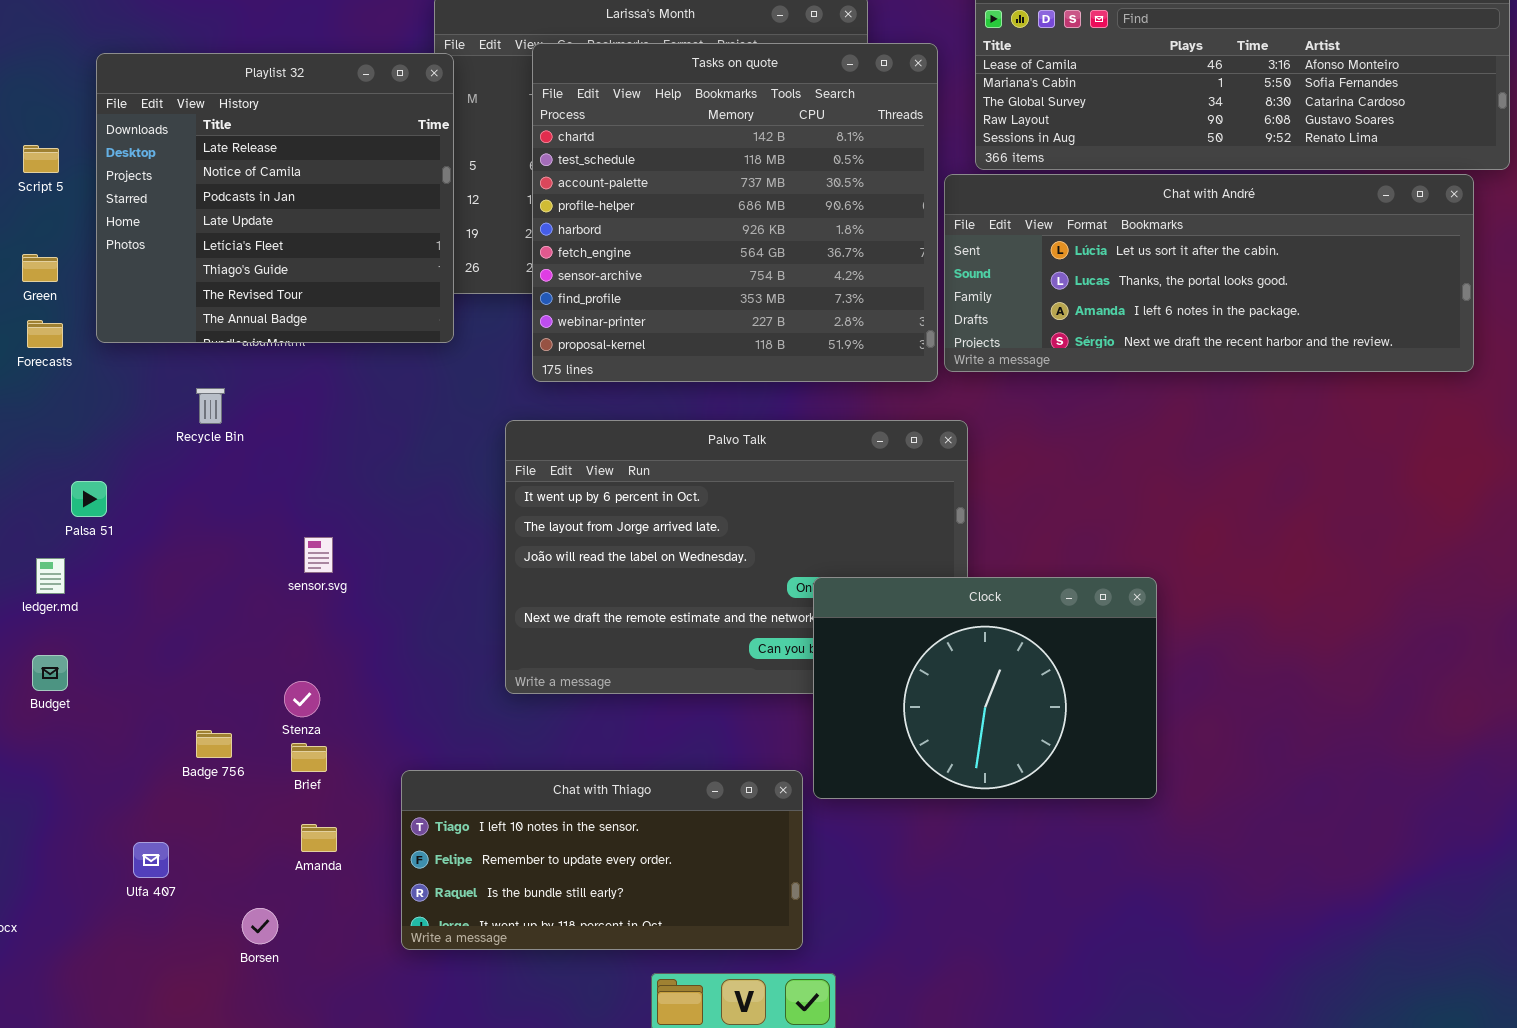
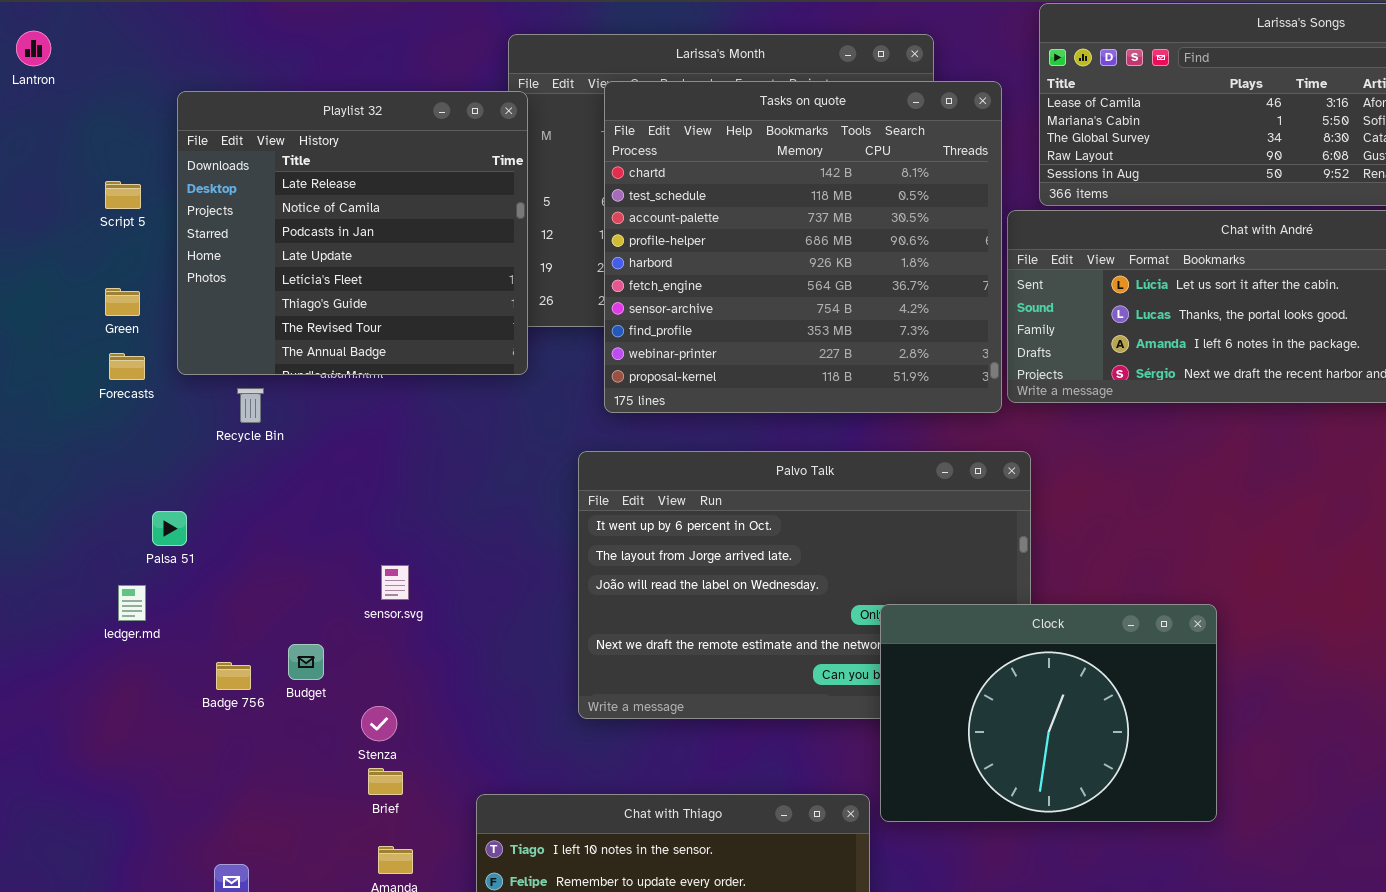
Recycle Bin: [196,388,225,424] -> [237,388,264,423], moved
Budget: [32,655,68,691] -> [288,644,324,680], moved
Badge 756: [196,730,232,758] -> [216,662,251,690], moved

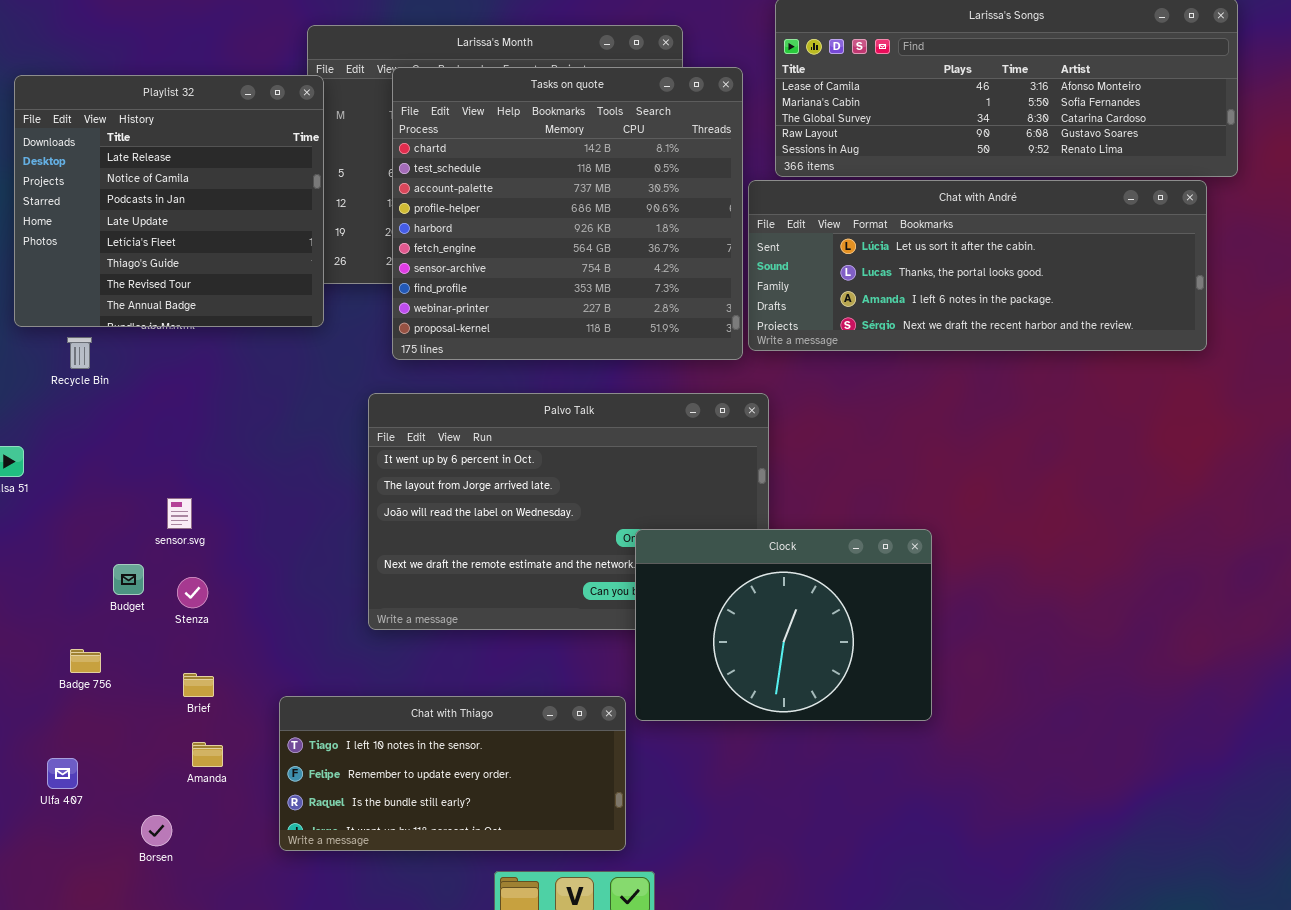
sensor.svg: [381,565,409,600] -> [167,498,192,529], moved
Badge 756: [216,662,251,690] -> [70,649,101,673], moved
Stenza: [361,706,397,741] -> [177,577,208,608], moved

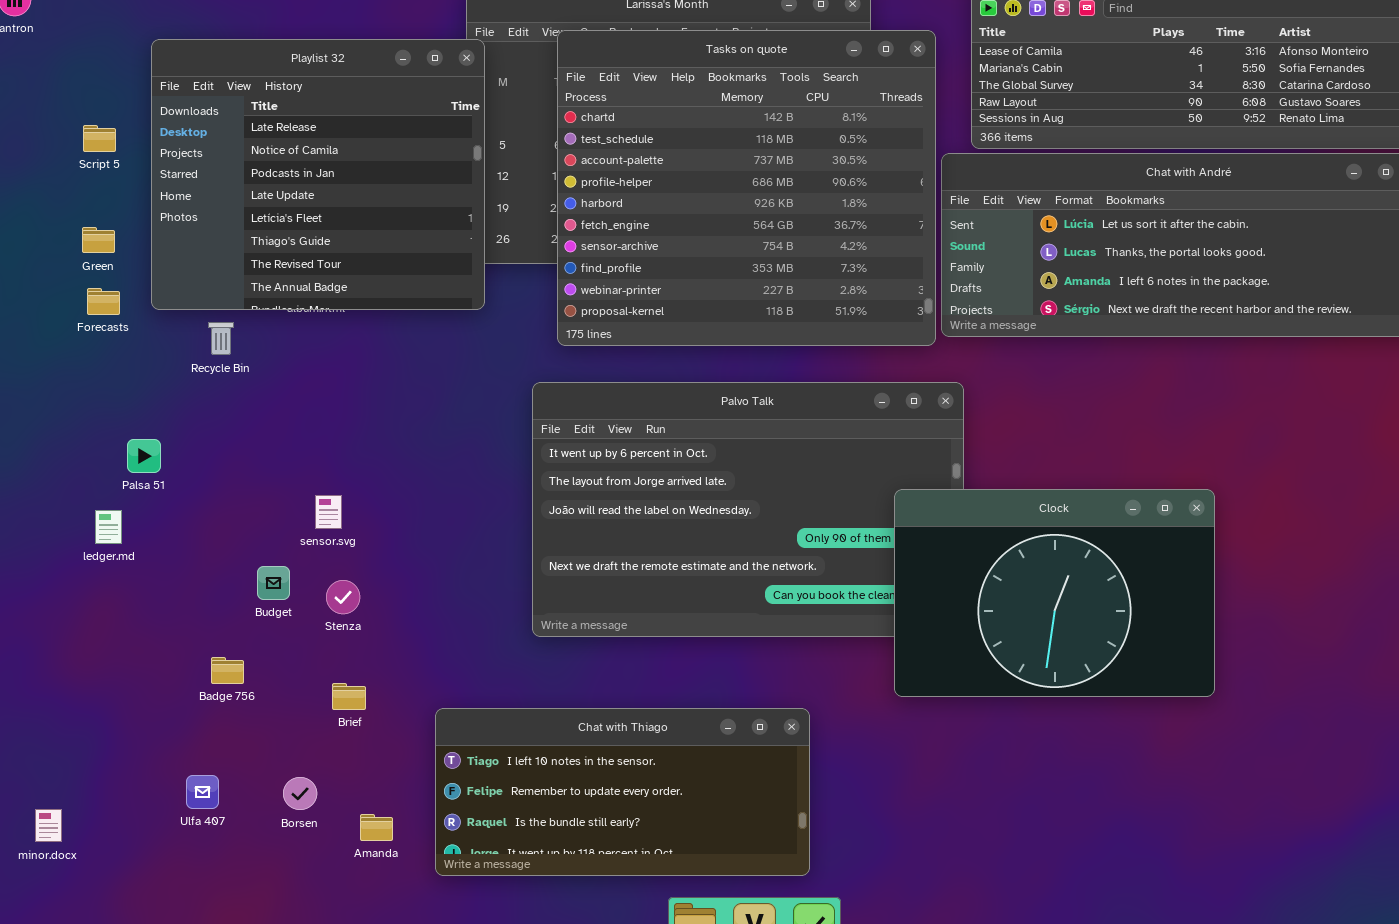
Clock: [635,529,932,721] -> [894,489,1215,697], moved
Amanda: [192,742,223,767] -> [360,814,393,841], moved
Borsen: [141,815,172,846] -> [283,777,317,810], moved

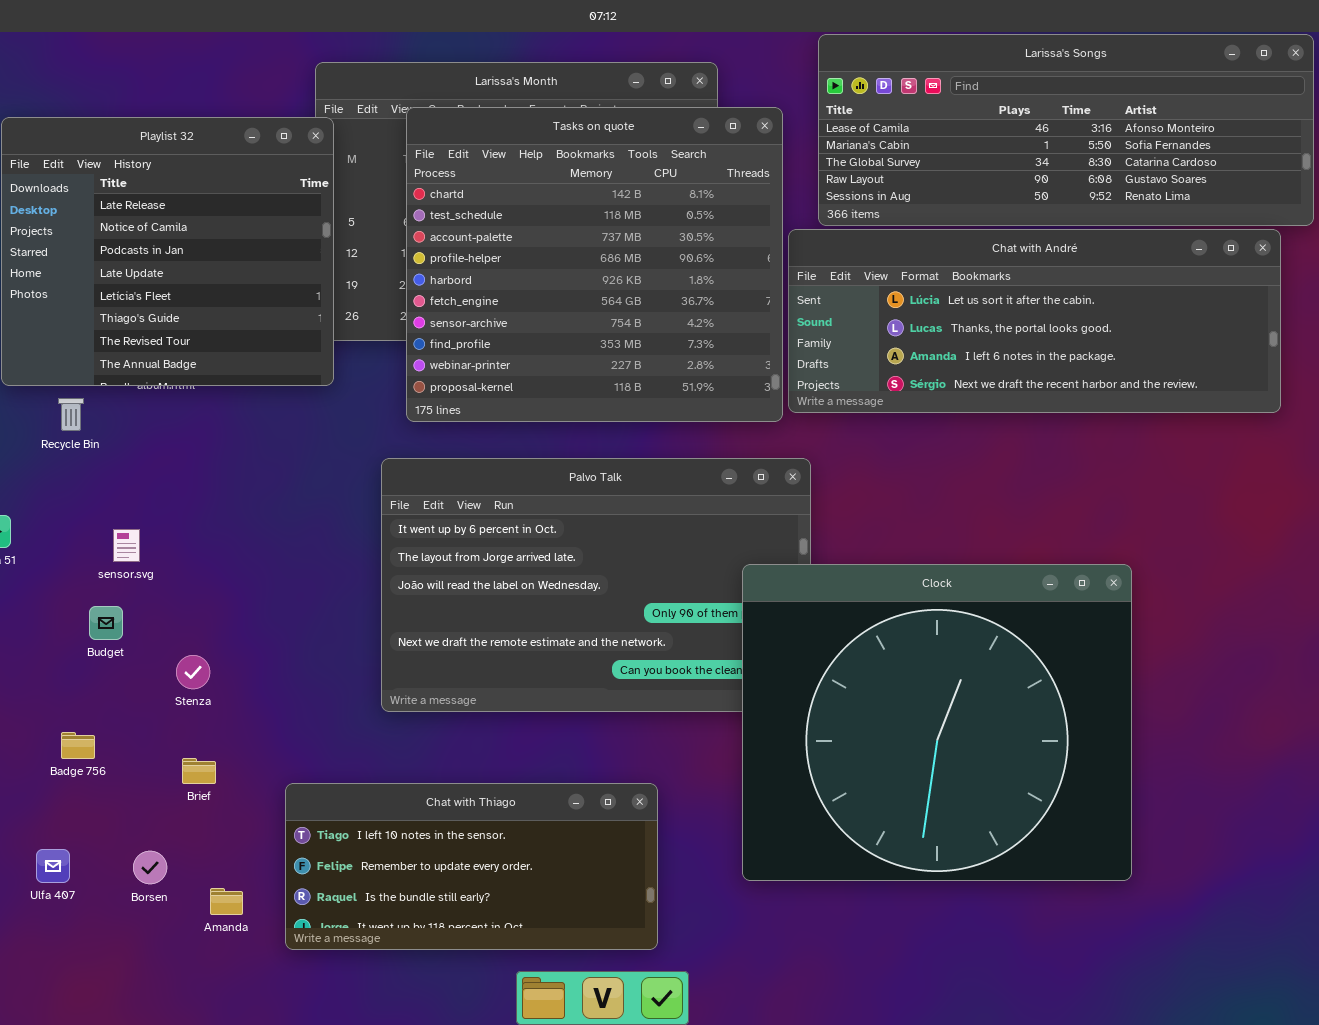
Clock: [894,489,1215,697] -> [742,564,1132,881], resized
sensor.svg: [315,495,342,529] -> [113,529,140,562], moved
Budget: [257,566,290,600] -> [89,606,123,640], moved

